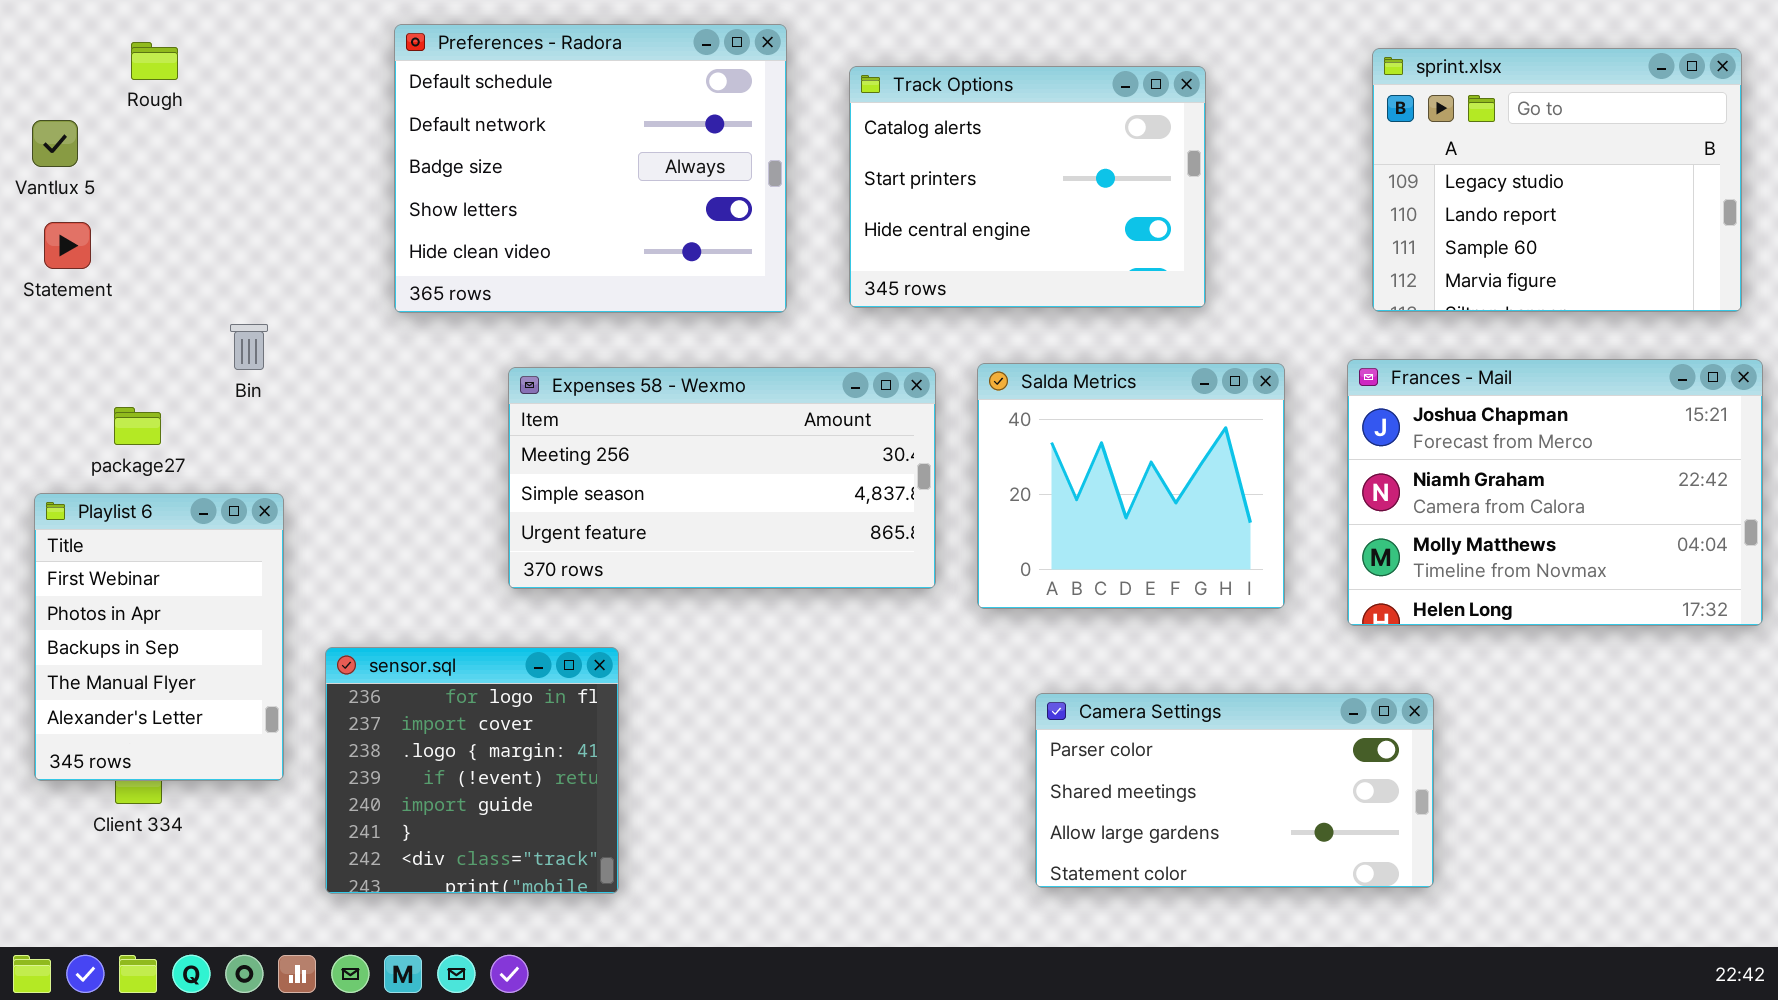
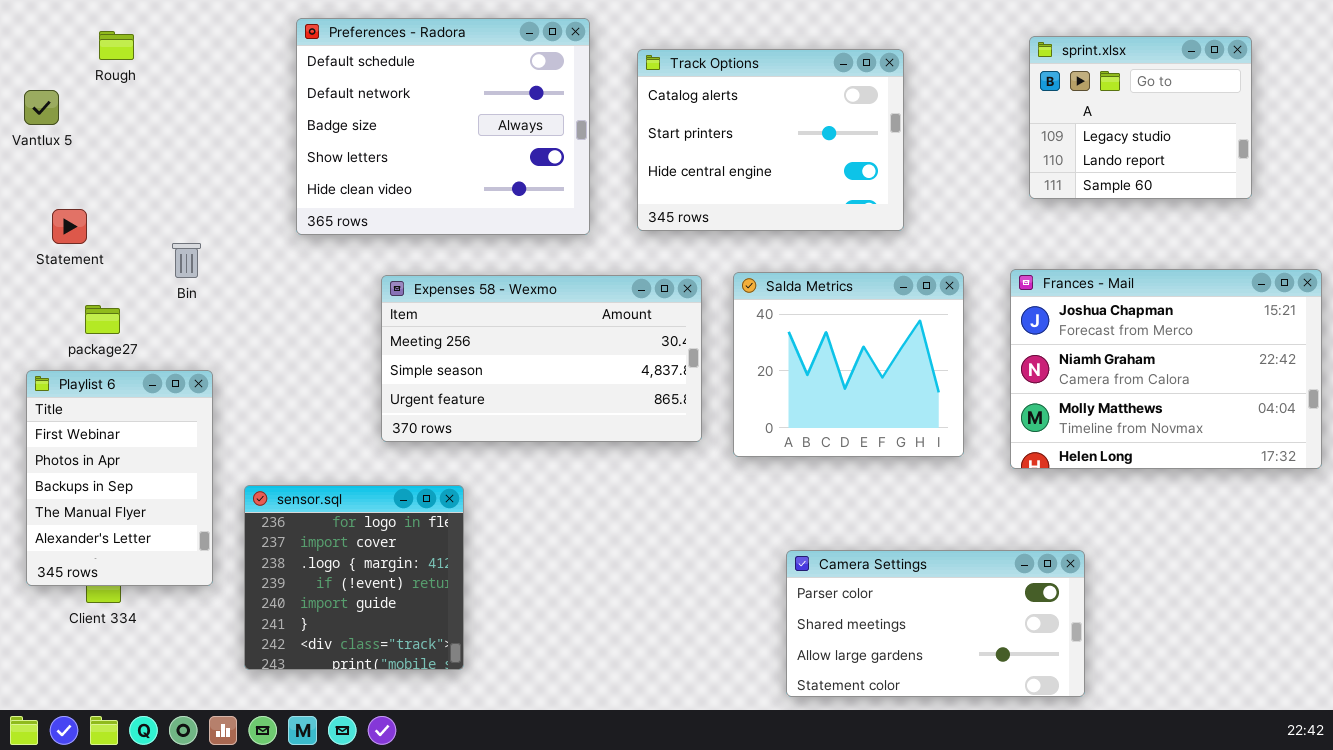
sprint.xlsx: [1372,48,1742,312] -> [1029,36,1252,199], resized
Statement: [44,222,91,269] -> [52,209,87,244], moved
Camera Settings: [1035,693,1434,888] -> [786,550,1085,697], moved

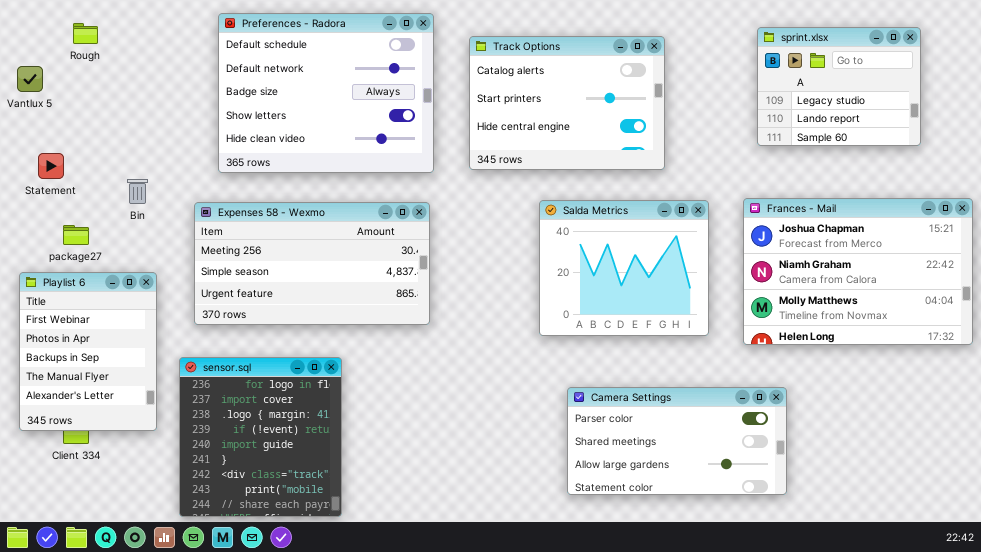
Expenses 58 - Wexmo: [381,275,702,442] -> [194,202,430,325], moved
sensor.sql: [244,485,464,670] -> [179,357,342,517], resized
Camera Settings: [786,550,1085,697] -> [567,387,787,495], moved

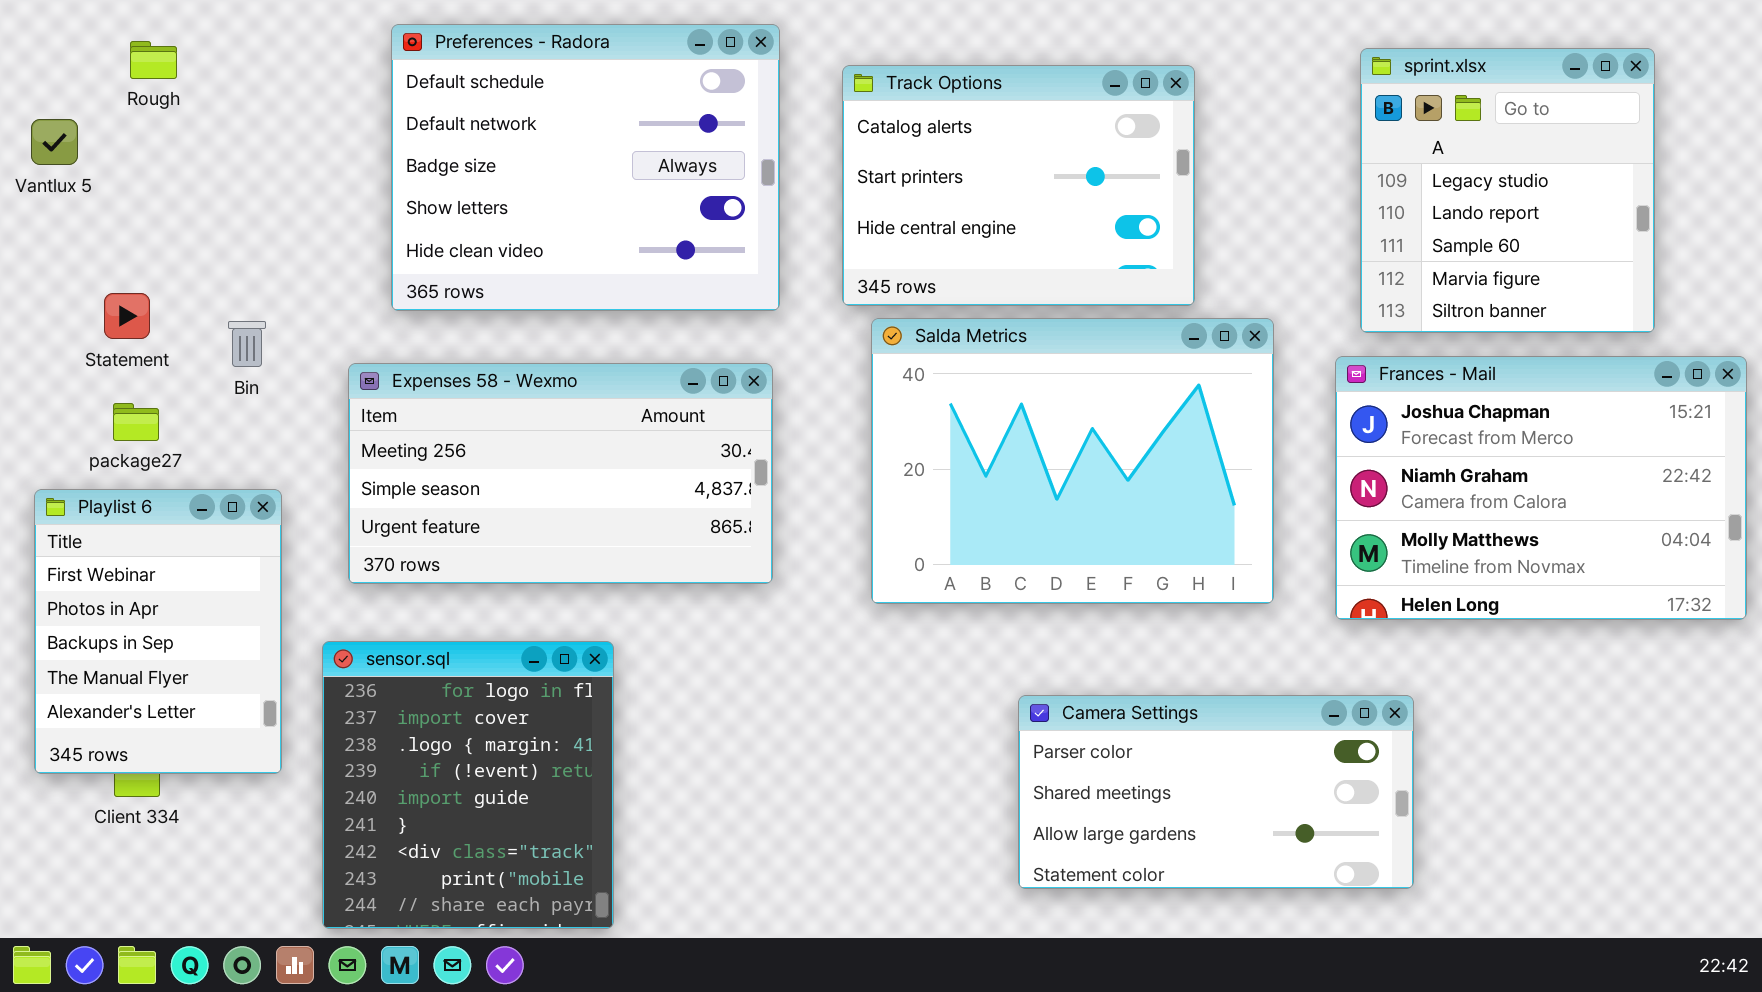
sprint.xlsx: [757,27,921,146] -> [1360,48,1655,333], resized
Statement: [38,153,64,179] -> [104,293,150,339], moved
Salda Metrics: [539,200,709,336] -> [871,318,1274,604], resized

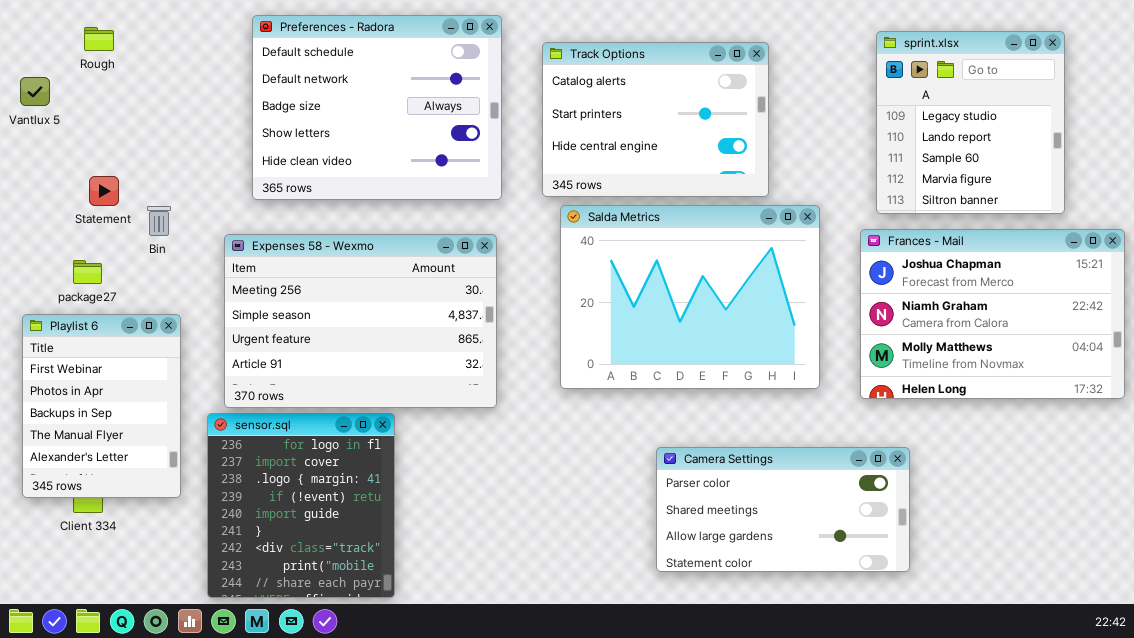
Statement: [104,293,150,339] -> [89,176,119,206], moved
Expenses 58 - Wexmo: [348,363,773,584] -> [224,234,497,408], resized

